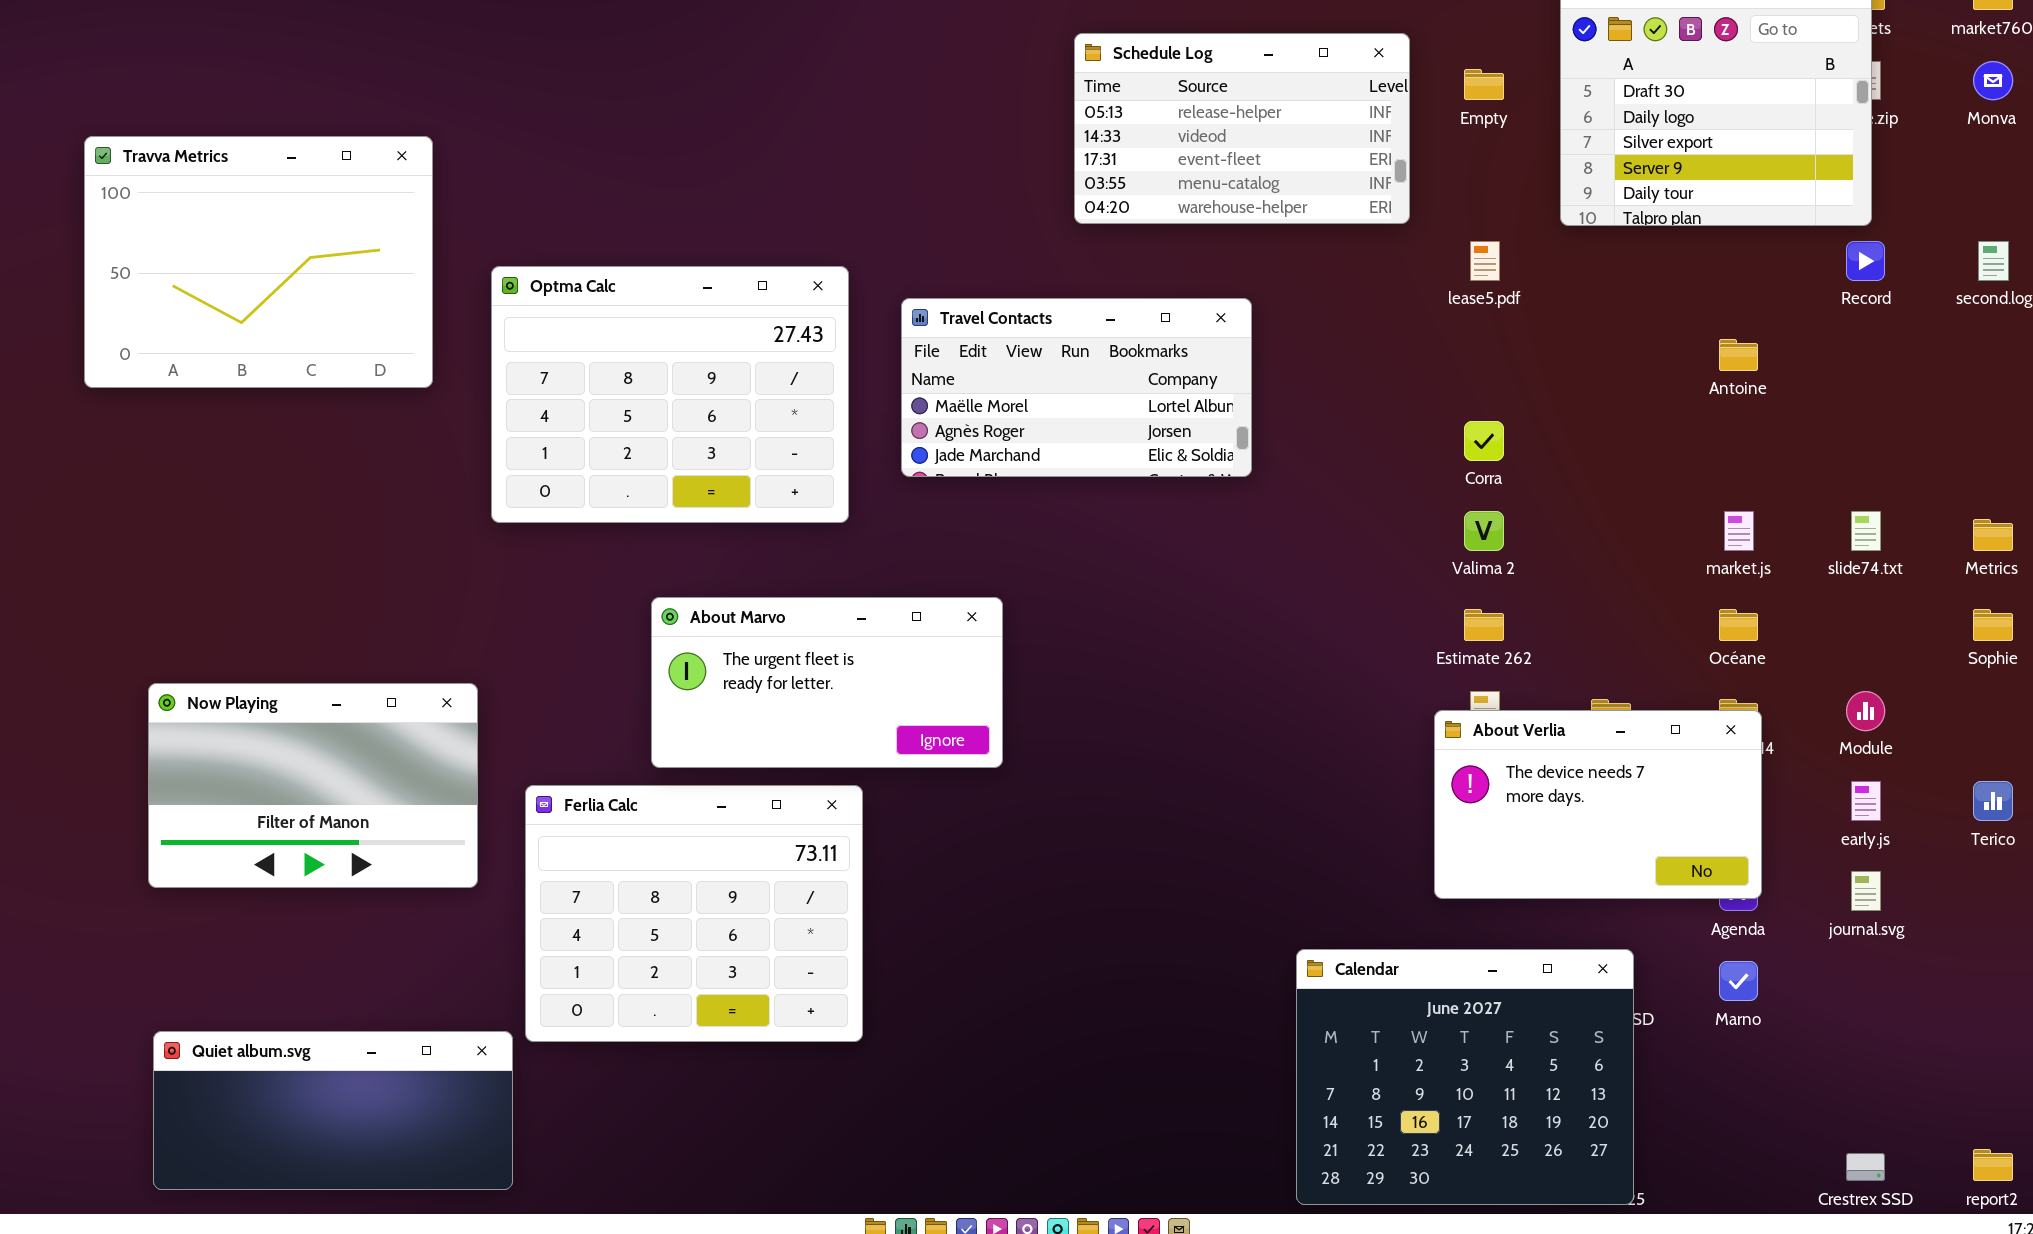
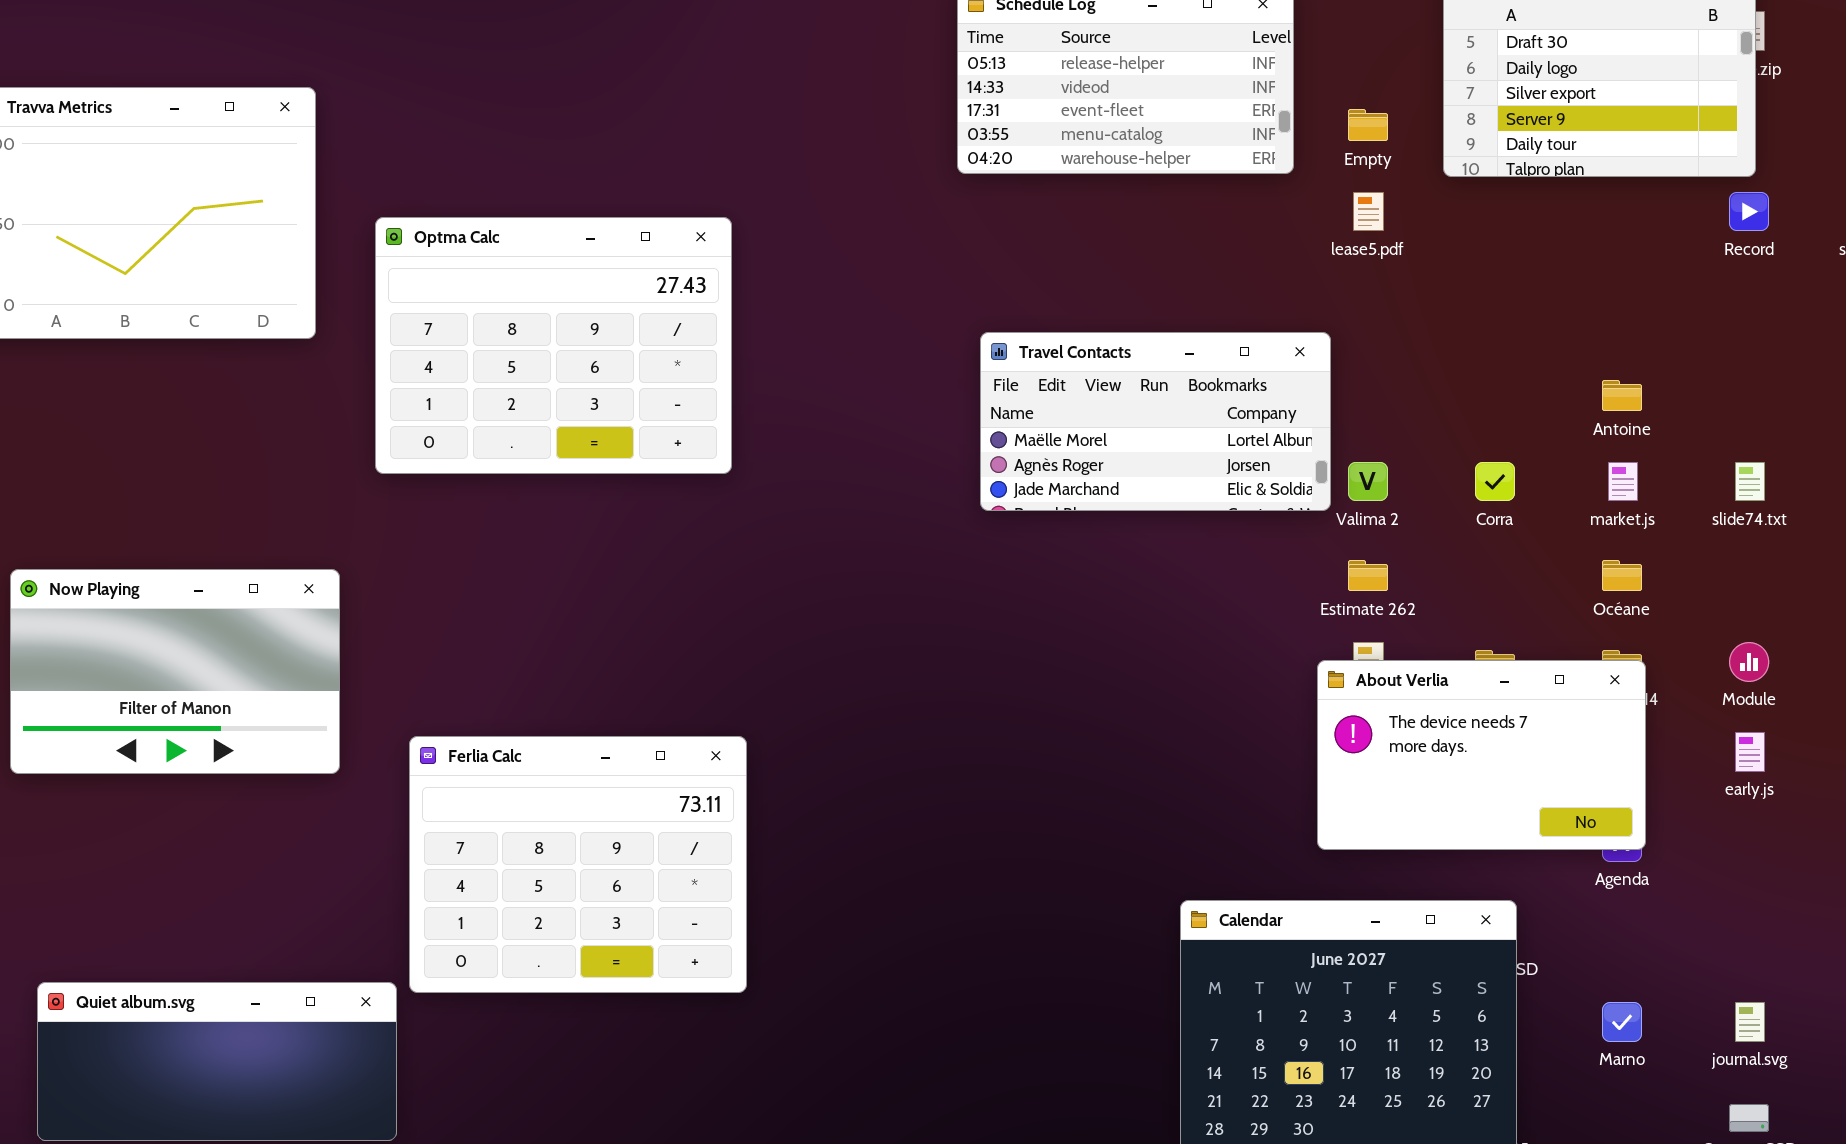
Empty: [1464,69,1504,100] -> [1348,109,1388,141], moved
Travel Contacts: [901,298,1252,477] -> [980,332,1331,511], moved
Antoine: [1719,339,1758,371] -> [1602,380,1642,411], moved
Corra: [1464,421,1504,461] -> [1475,462,1515,501], moved
About Marvo: [651,597,1003,768] -> none, closed
Now Playing: [148,683,478,888] -> [10,569,340,774], moved
journal.svg: [1851,871,1881,911] -> [1735,1002,1765,1042], moved
Marno: [1719,961,1758,1001] -> [1602,1002,1642,1042], moved

